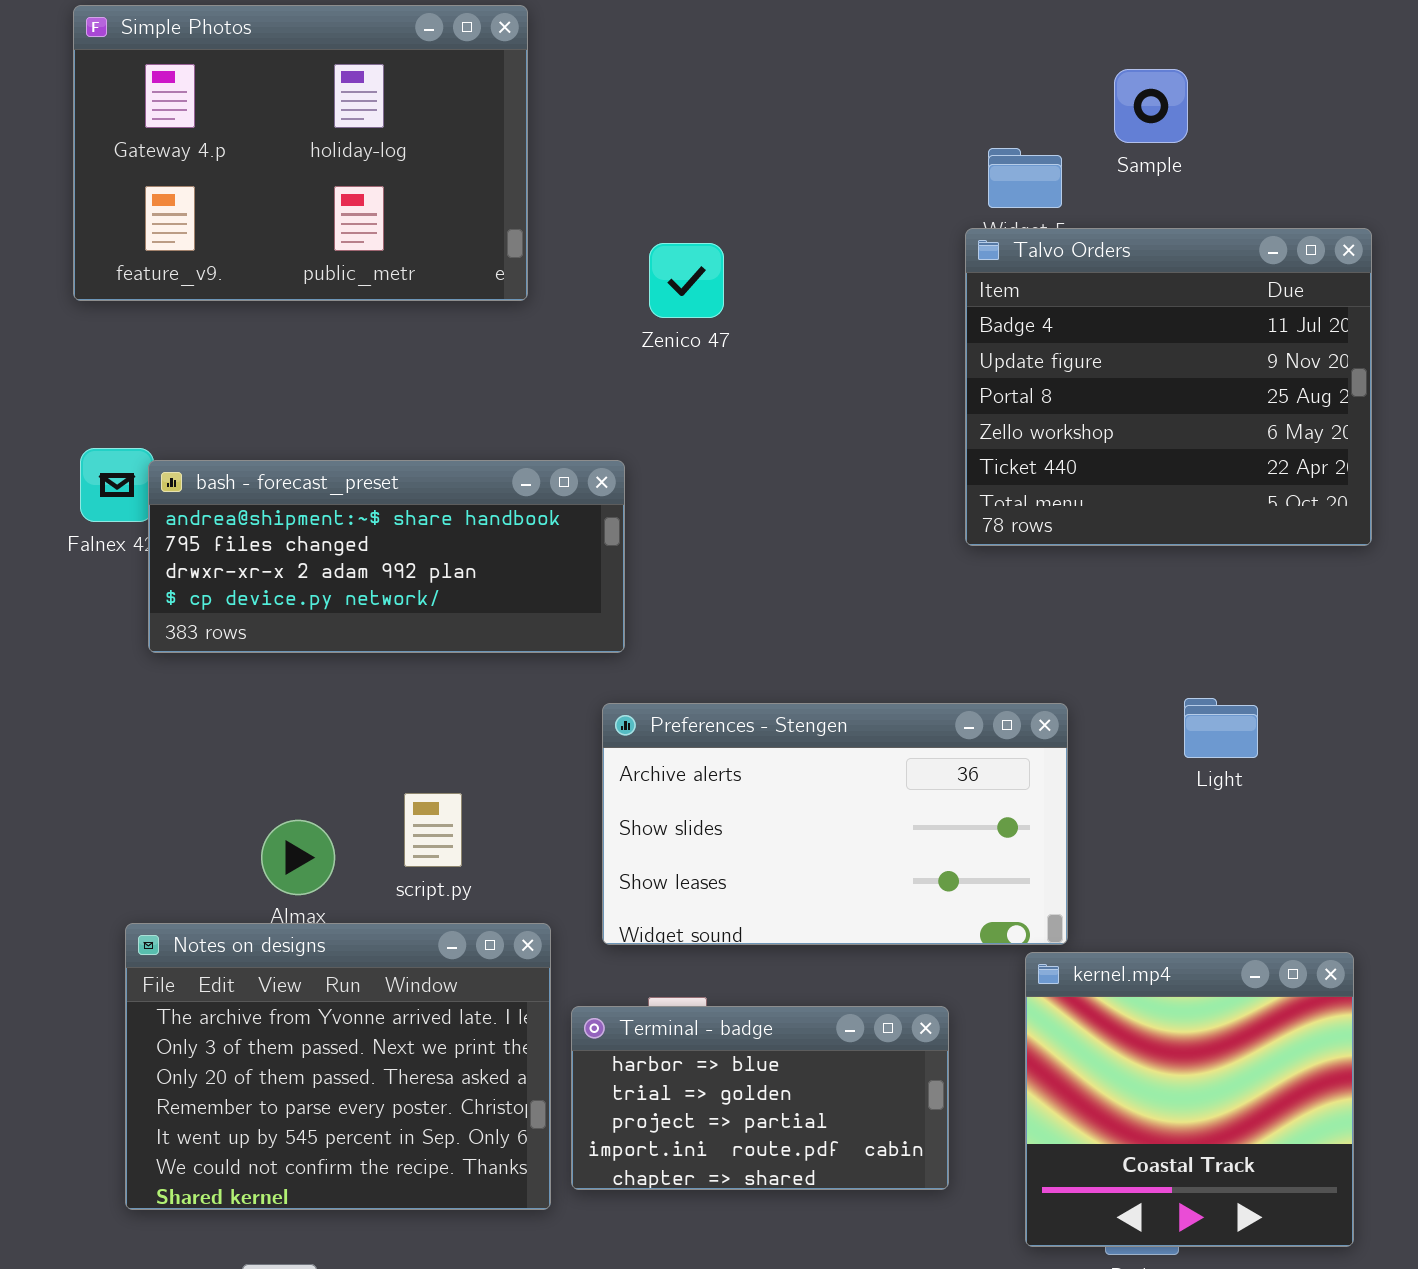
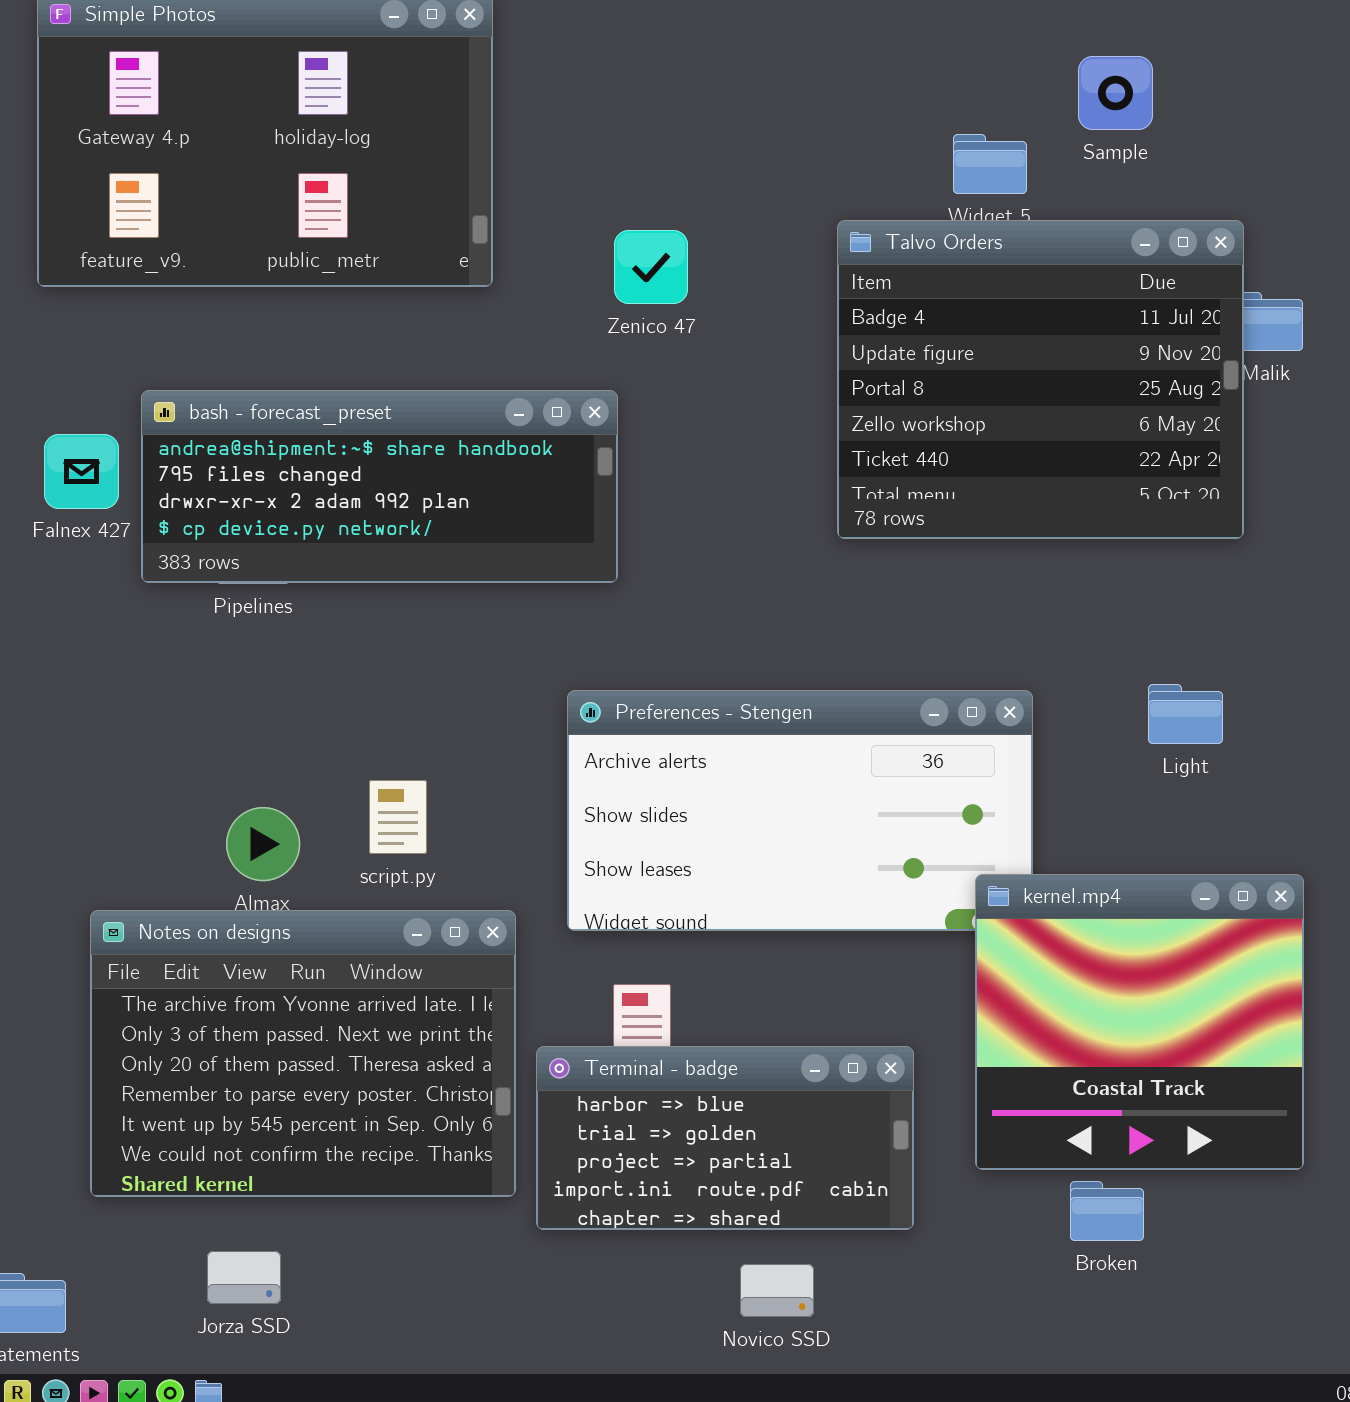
Talvo Orders: [965,228,1372,546] -> [837,220,1244,539], moved
bash - forecast_preset: [148,460,625,653] -> [141,390,618,583], moved
kernel.mp4: [1025,952,1354,1247] -> [975,874,1304,1170], moved
Terminal - badge: [571,1006,949,1190] -> [536,1046,914,1230], moved

